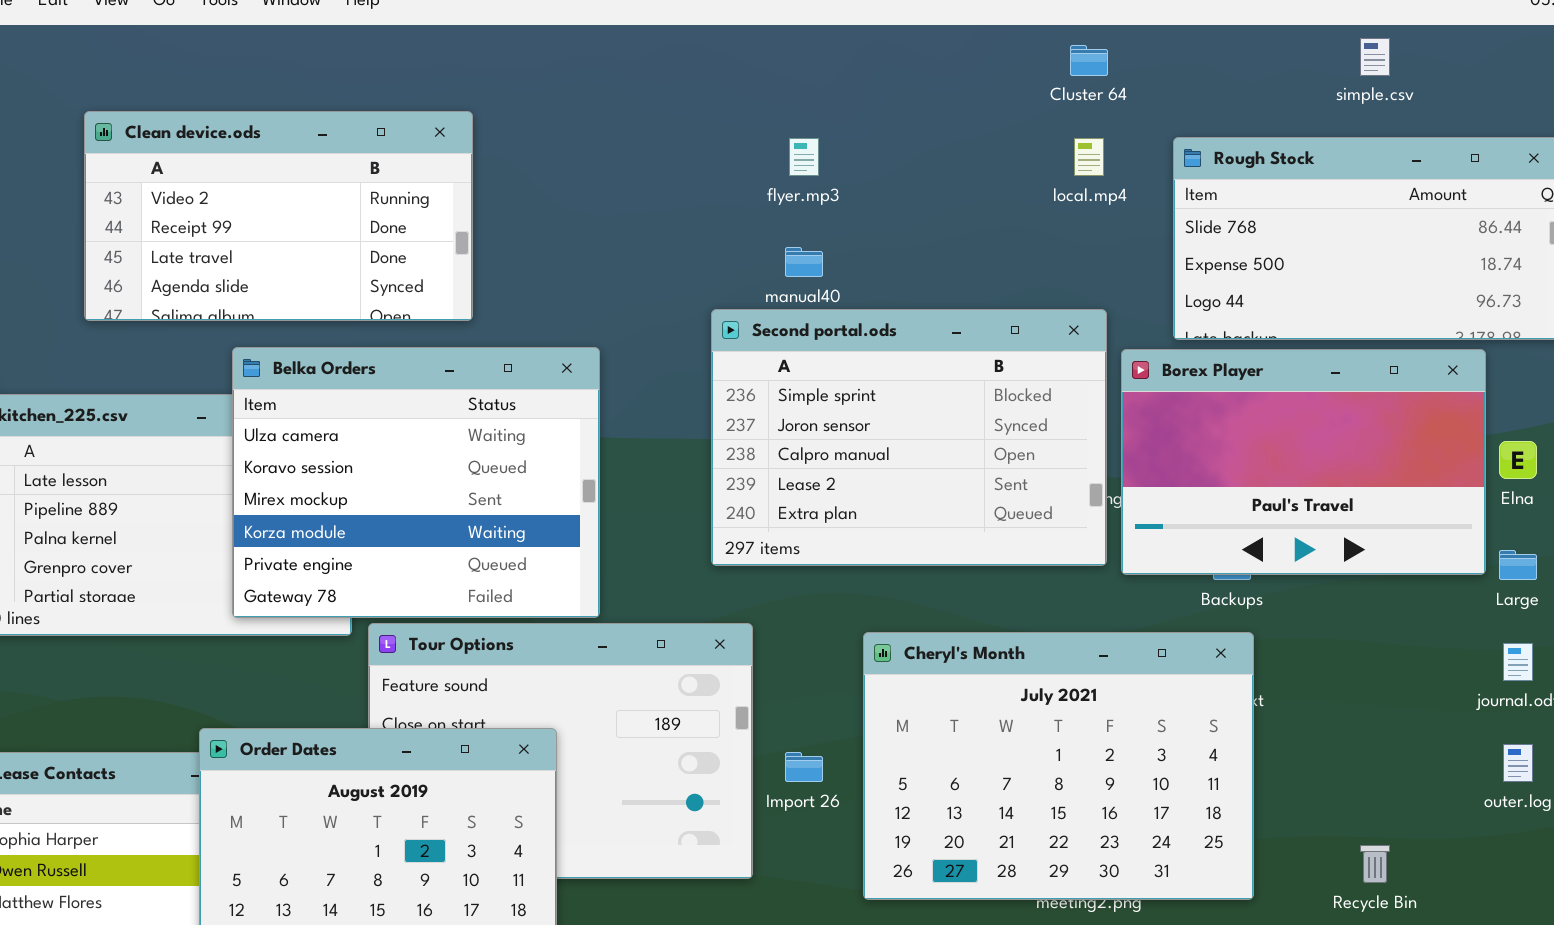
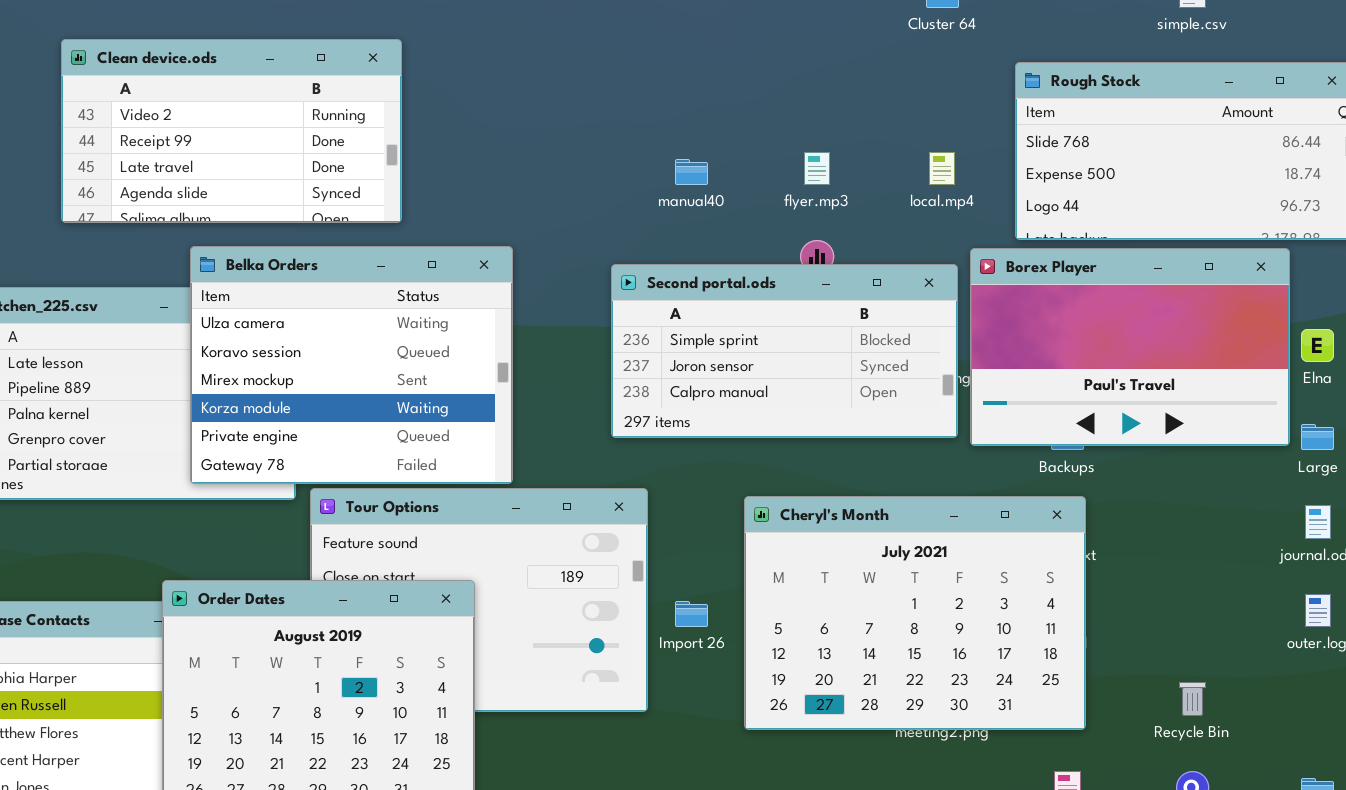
flyer.mp3: [789,138,819,176] -> [804,152,830,185], moved
local.mp4: [1074,138,1104,176] -> [929,152,955,185], moved
Second portal.ods: [711,309,1107,566] -> [611,264,958,438], resized

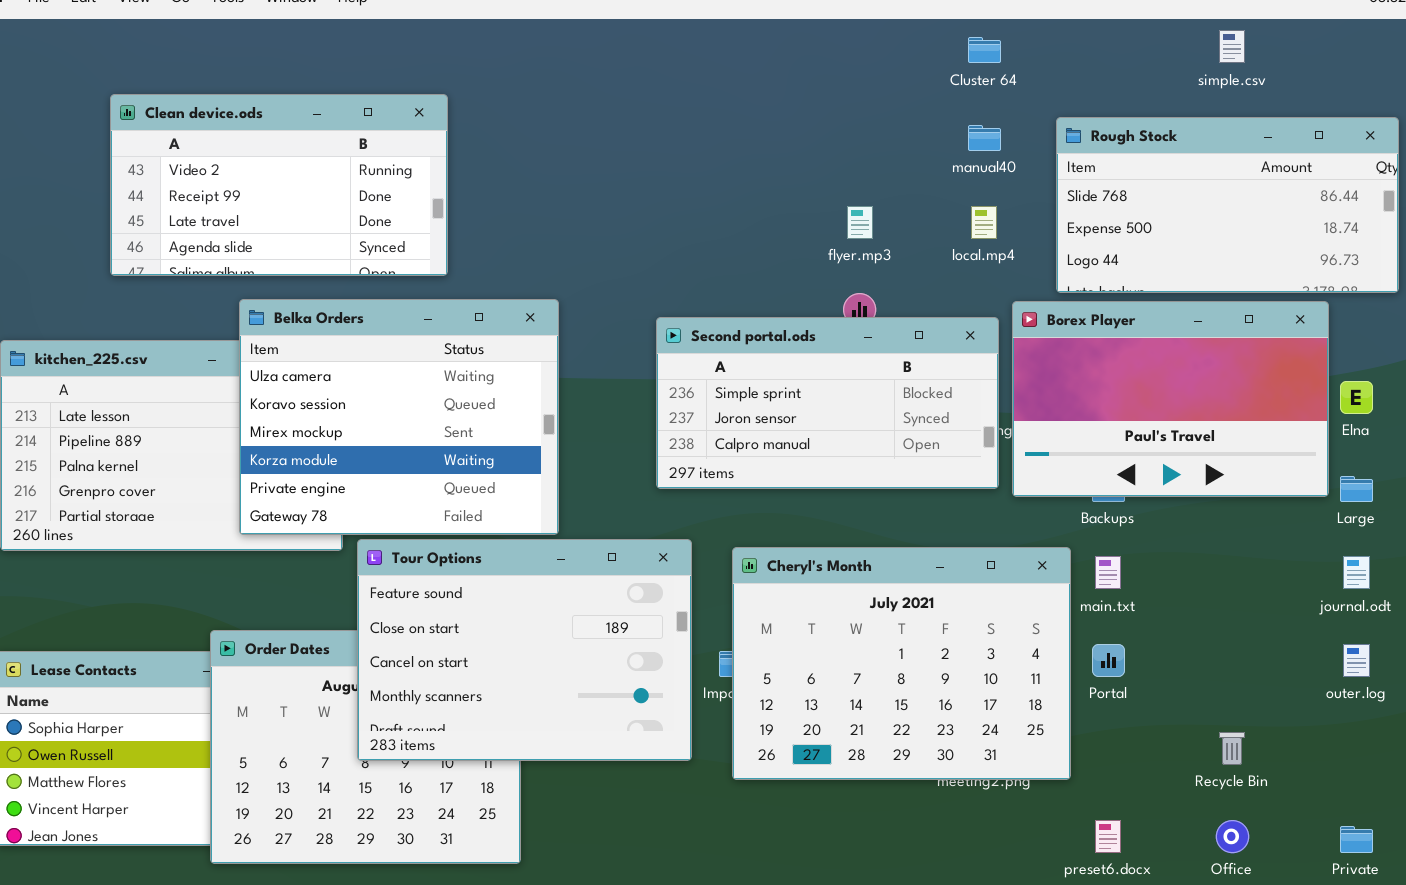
manual40: [675,159,708,185] -> [968,125,1001,151], moved
Tour Options: [310,488,648,712] -> [357,539,692,761], raised
Cheryl's Month: [744,496,1086,730] -> [732,547,1071,780], moved

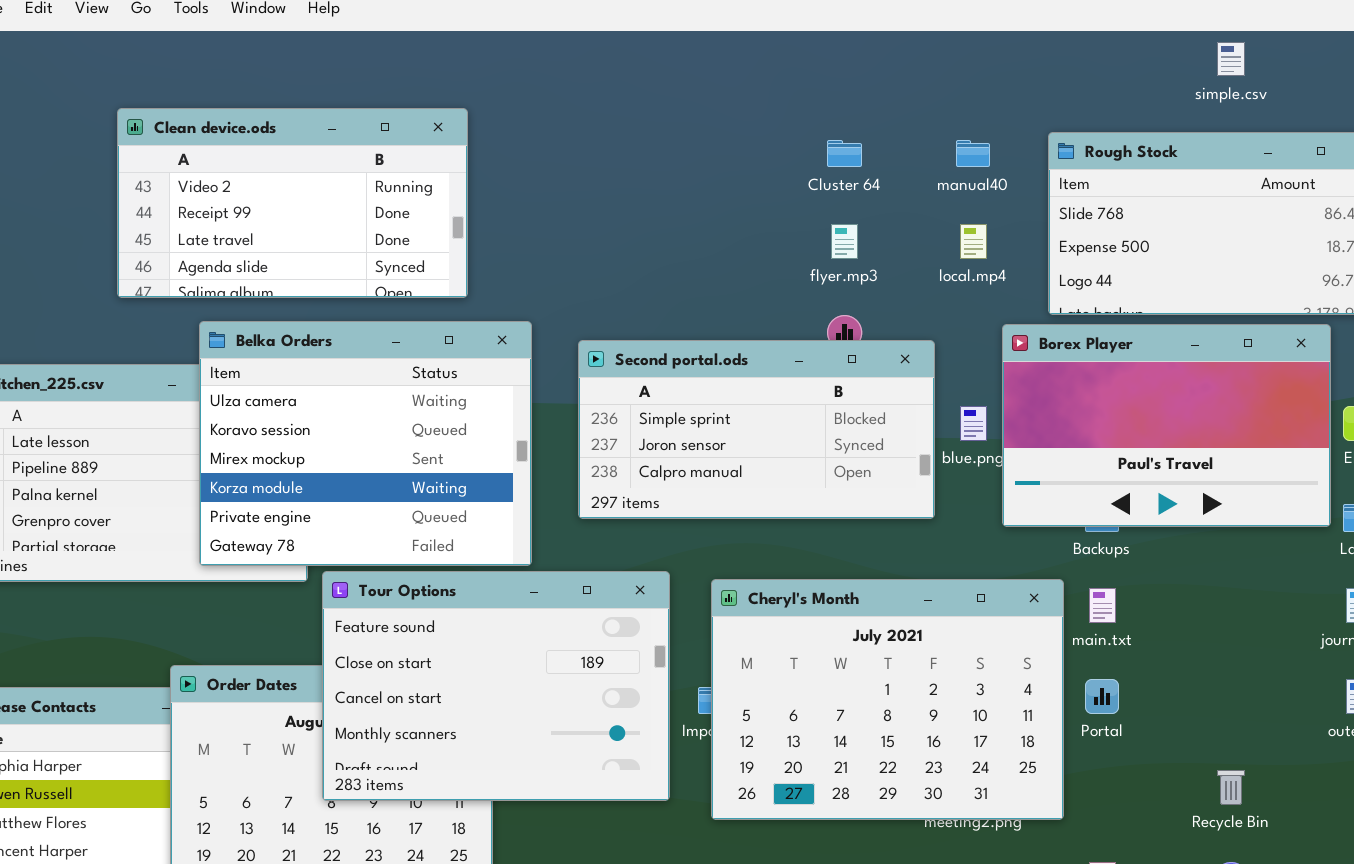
Cluster 64: [968,37,1001,63] -> [827,140,862,167], moved
Clean device.ods: [110,94,448,276] -> [117,108,468,298], moved
Second portal.ods: [656,317,999,489] -> [578,340,935,519], moved

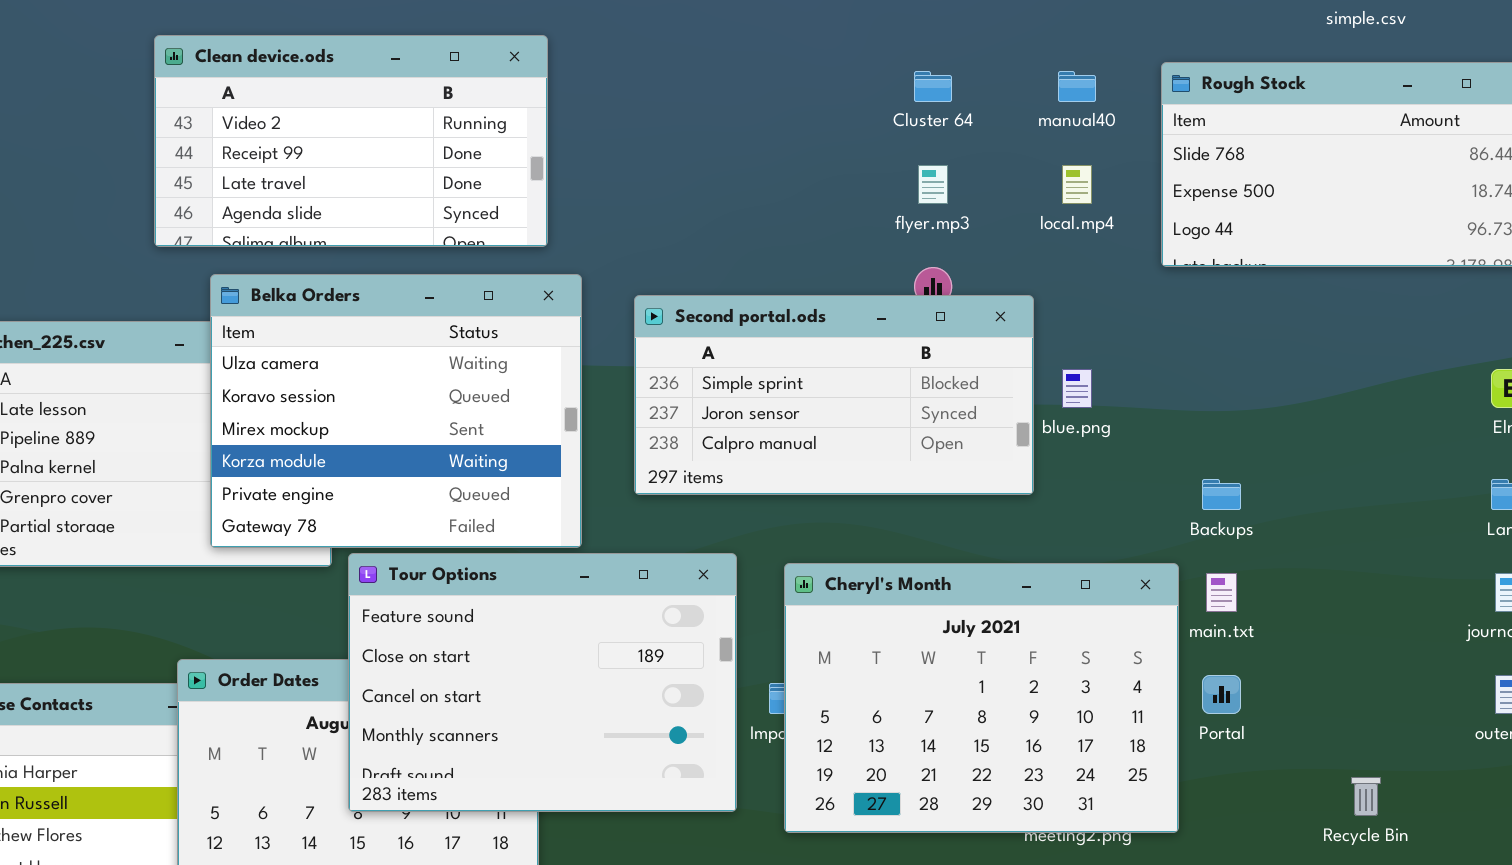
Clean device.ods: [117,108,468,298] -> [154,35,548,247], moved
Borex Player: [1002,324,1331,527] -> none, closed

